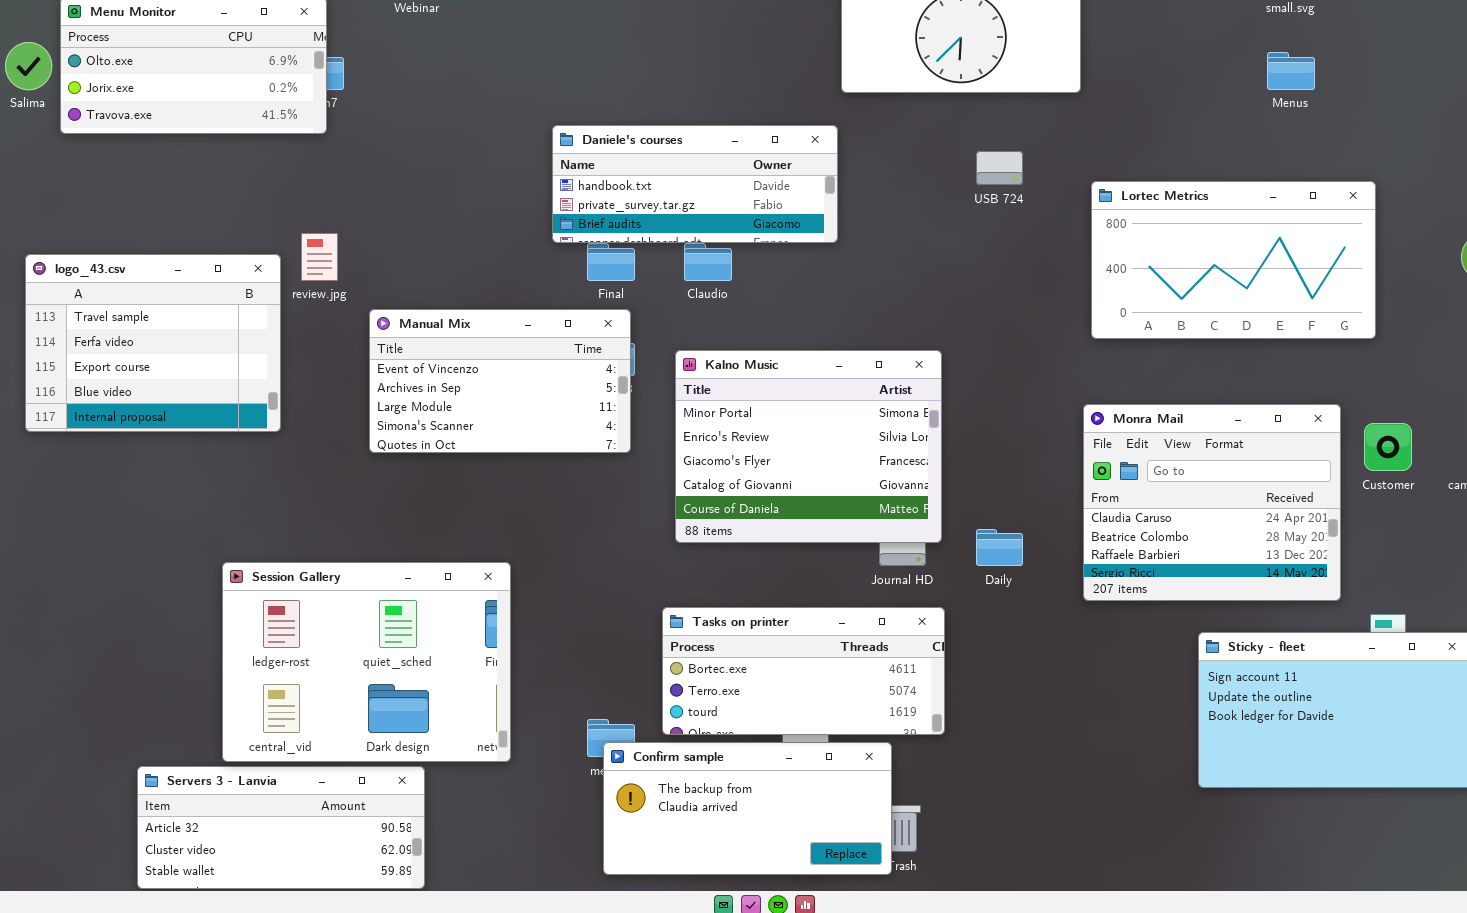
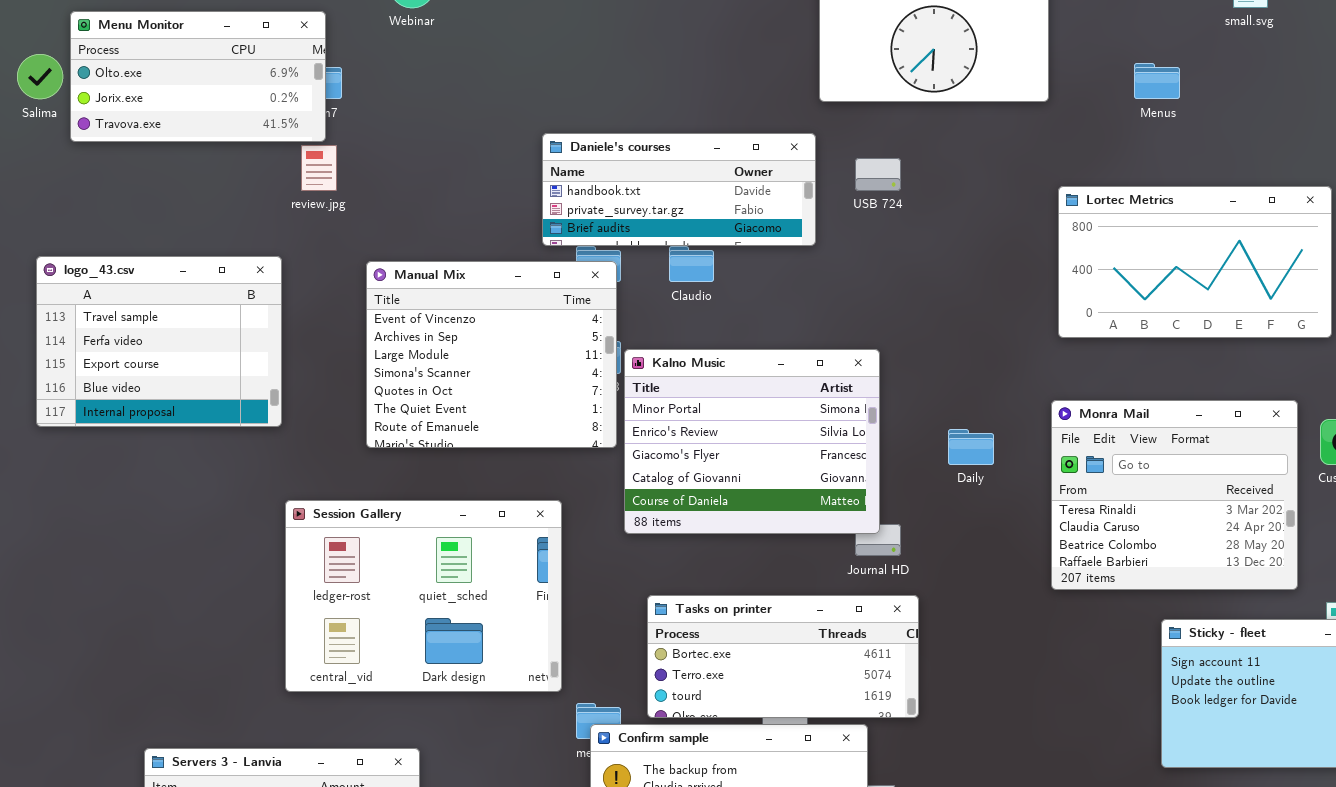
Menus: [1267,52,1315,90] -> [1134,63,1180,99], moved
USB 724: [976,151,1023,185] -> [855,158,901,191], moved
review.jpg: [301,233,338,281] -> [301,145,337,191], moved
Manual Mix: [369,309,631,453] -> [366,261,617,448], resized
Kalno Music: [675,350,942,543] -> [624,349,880,534], moved
Monra Mail: [1083,404,1341,601] -> [1051,400,1298,590], scrolled up 1 row
Daily: [976,529,1023,566] -> [948,429,994,465], moved
Session Gallery: [222,562,511,762] -> [285,500,562,692], moved

